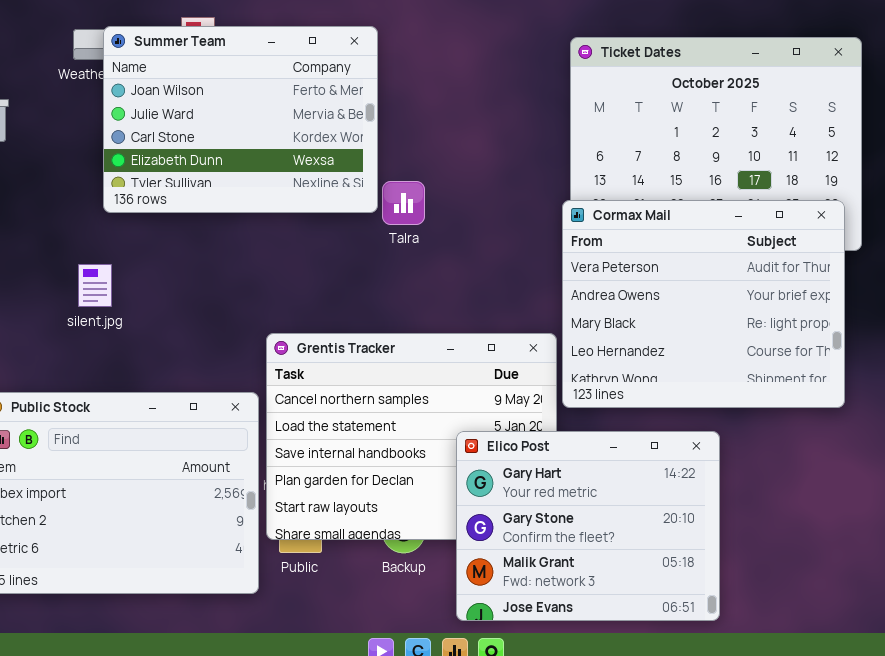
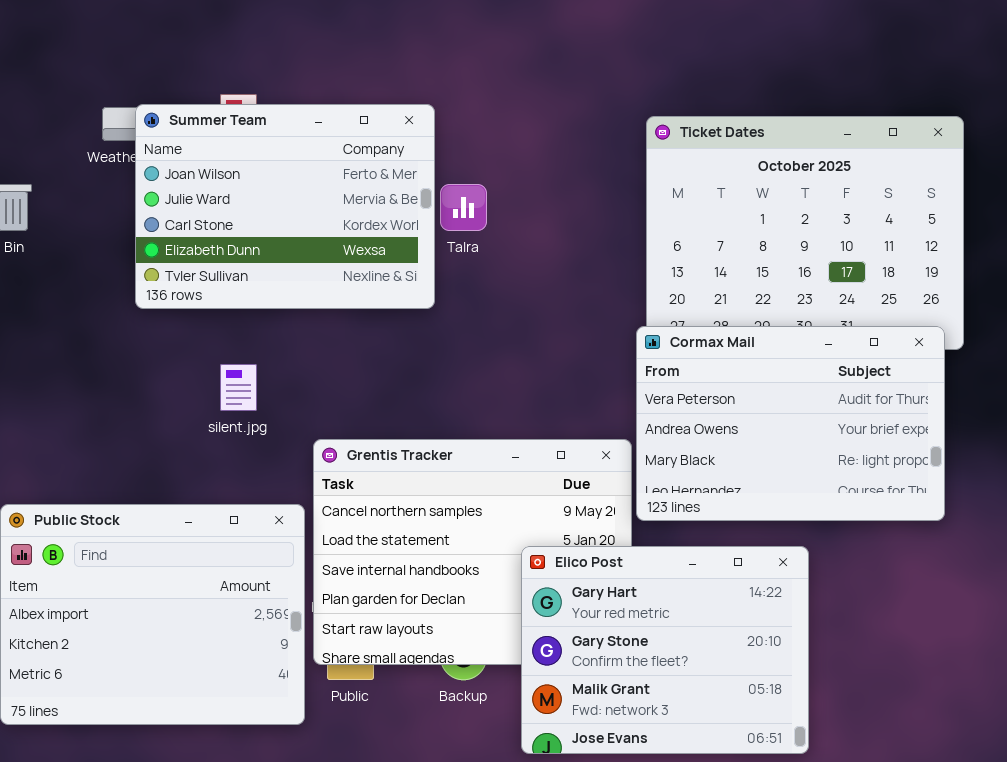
Talra: [382,181,425,225] -> [440,184,487,231], moved
Cormax Mail: [562,200,845,408] -> [636,326,945,521], resized
silent.jpg: [78,264,112,307] -> [220,364,257,411], moved

